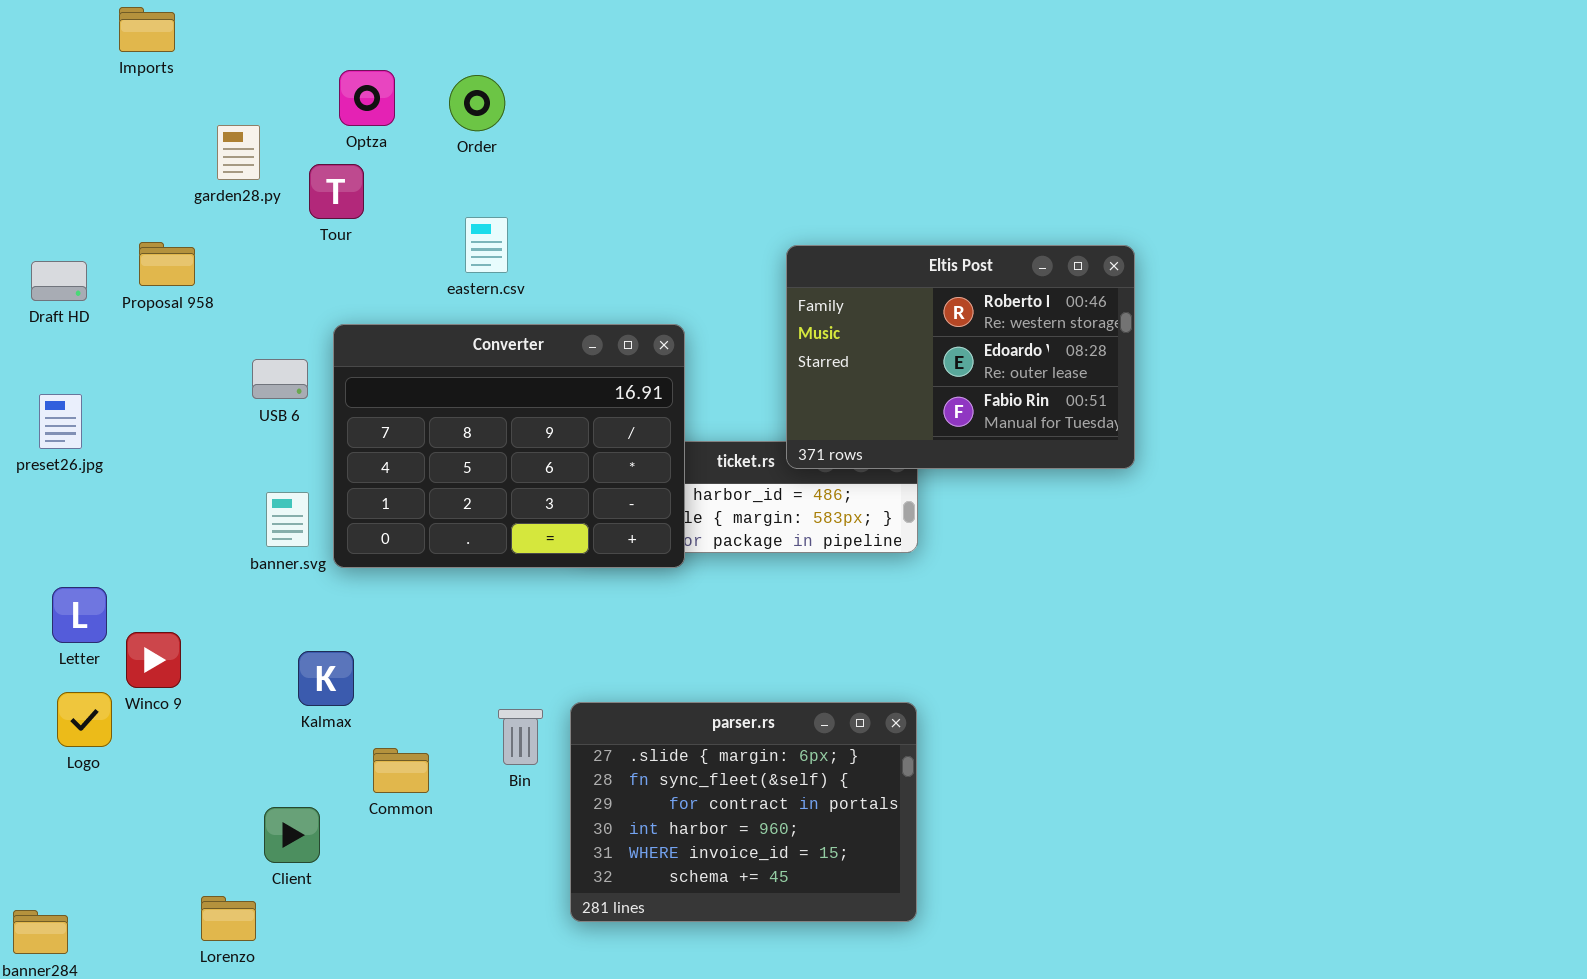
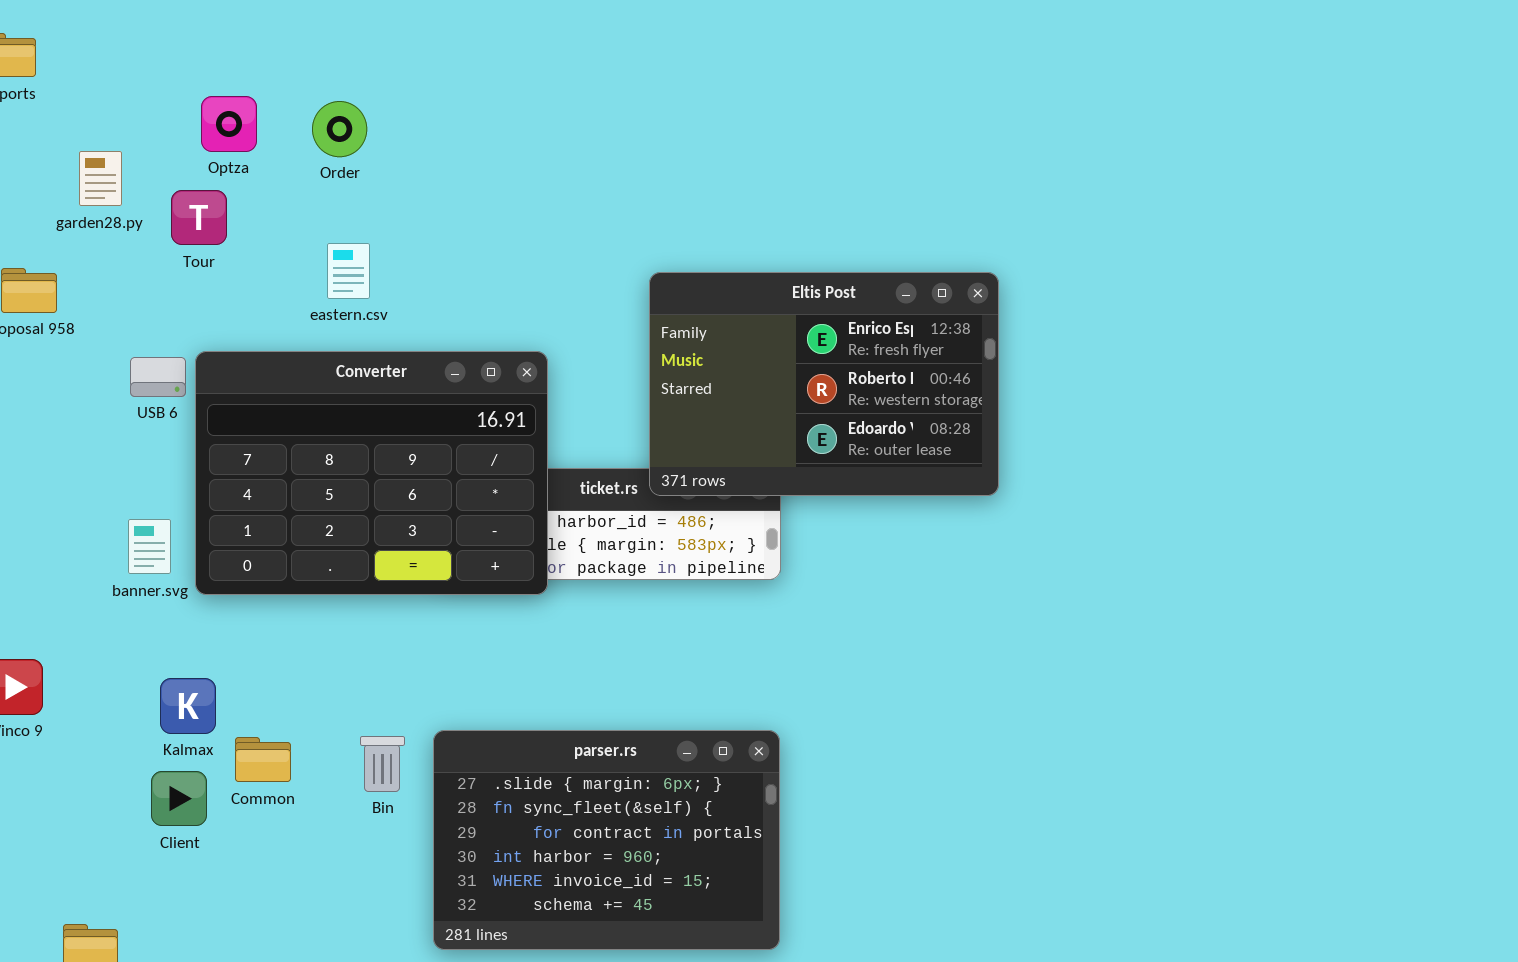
Eltis Post: [786,245,1135,469] -> [649,272,999,496], scrolled up 1 row
USB 6: [252,359,308,399] -> [130,357,186,397], moved
Common: [373,748,429,793] -> [235,737,291,782], moved
Client: [264,807,320,863] -> [151,771,207,826], moved

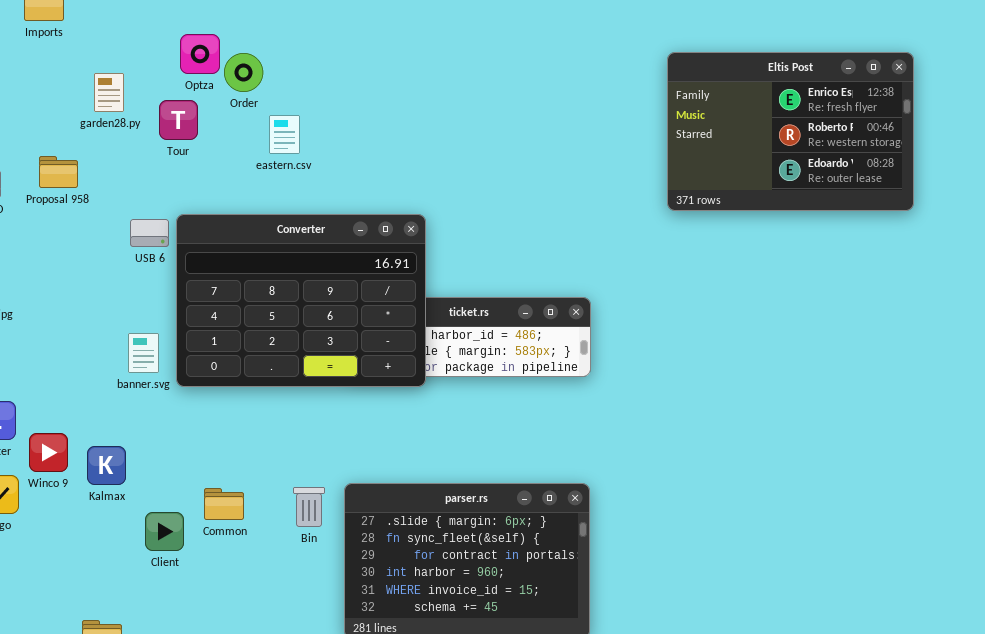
Order: [312,101,367,157] -> [224,53,263,92], moved
eastern.csv: [327,243,370,299] -> [269,115,300,154], moved
Eltis Post: [649,272,999,496] -> [667,52,914,211], moved
Kalmax: [160,678,216,734] -> [87,446,126,485], moved

